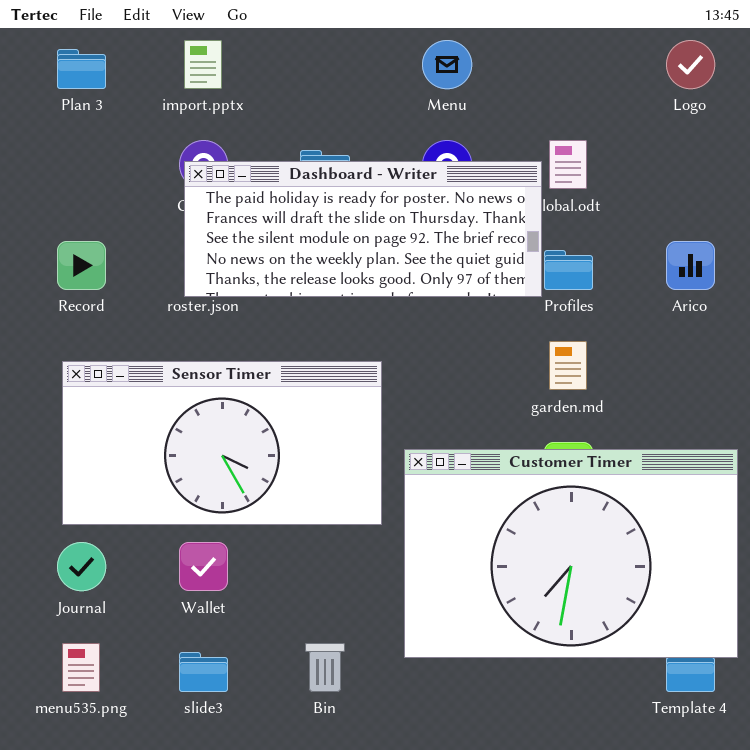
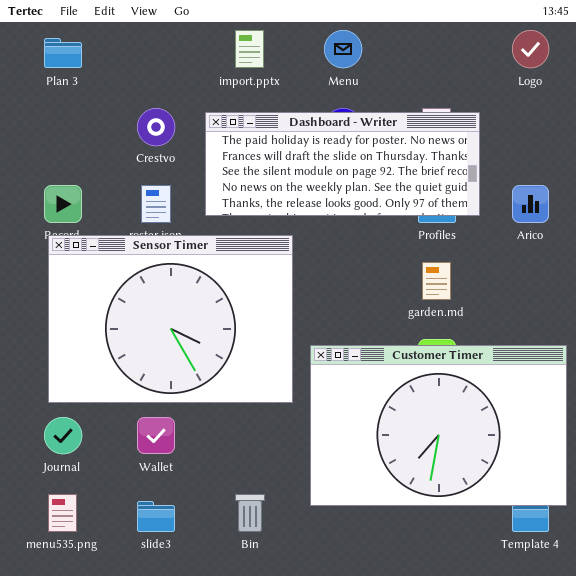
import.pptx: [184,40,222,89] -> [235,30,264,68], moved
Dashboard - Writer: [184,161,542,297] -> [205,112,480,216], moved
Sensor Timer: [62,361,382,525] -> [48,235,293,403], resized

